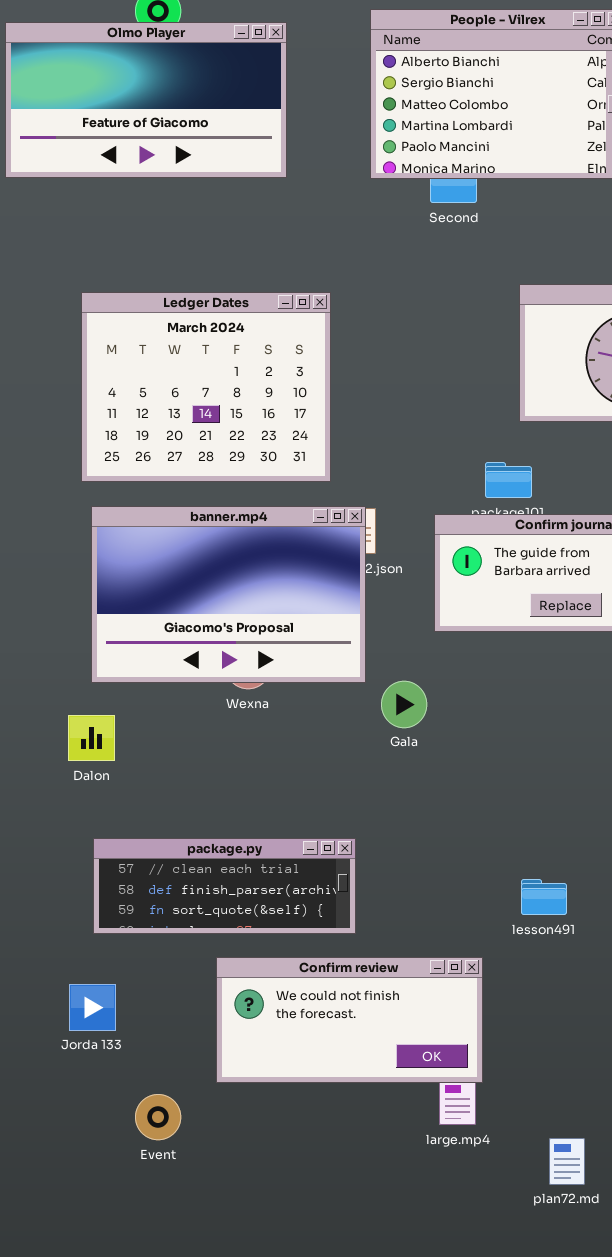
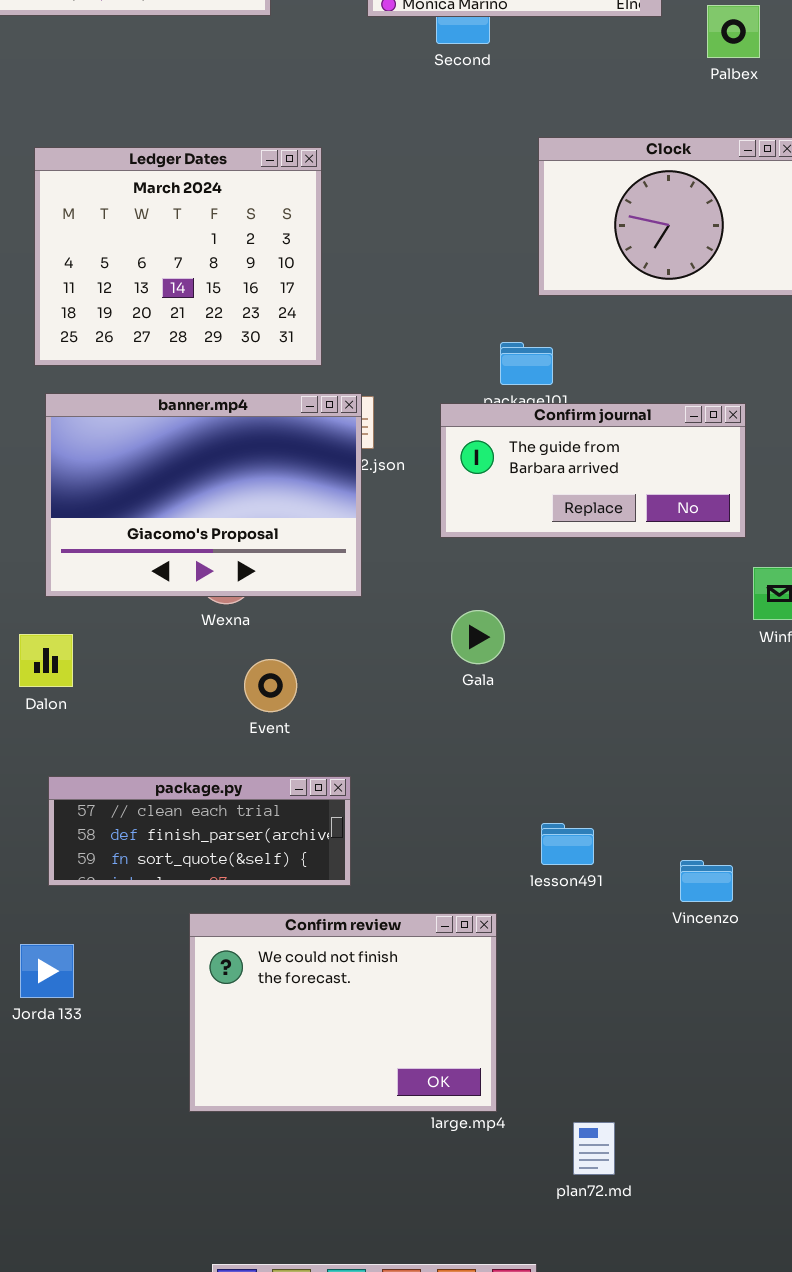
Gala: [381,681,427,728] -> [451,610,505,664], moved
Confirm review: [216,957,483,1083] -> [189,913,497,1112], resized
Event: [135,1094,181,1140] -> [244,659,297,712], moved

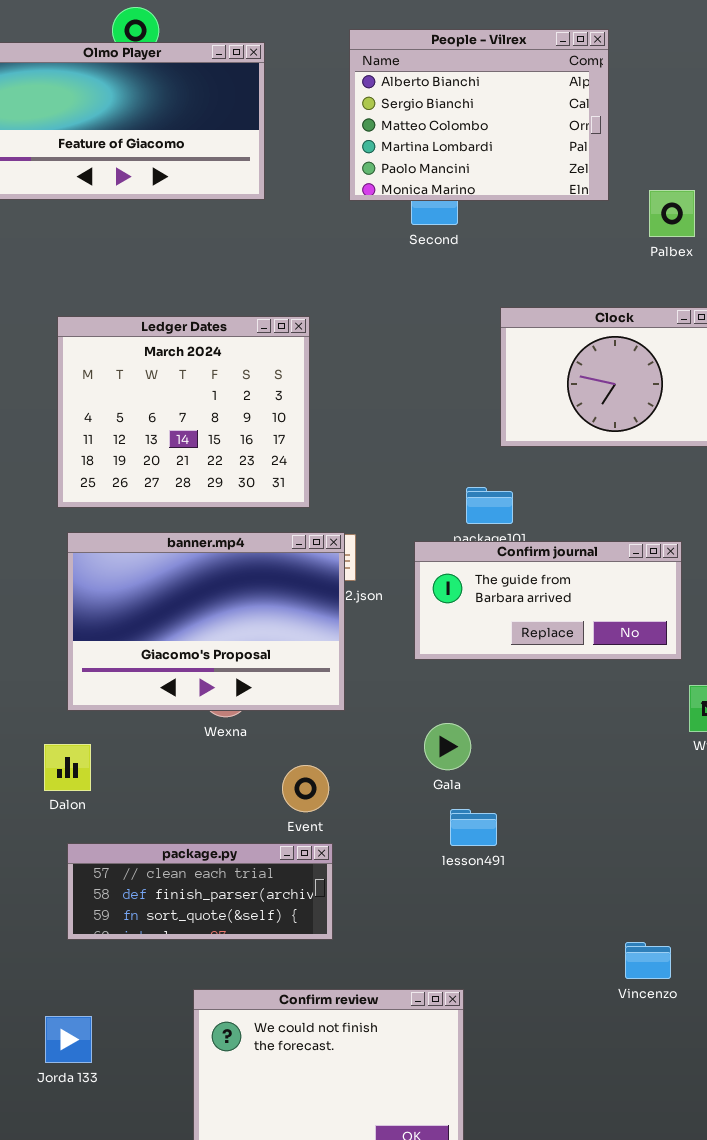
Event: [244,659,297,712] -> [282,765,329,812], moved
package.py: [48,776,351,886] -> [67,843,333,940], moved
lesson491: [541,823,594,865] -> [450,809,497,846], moved

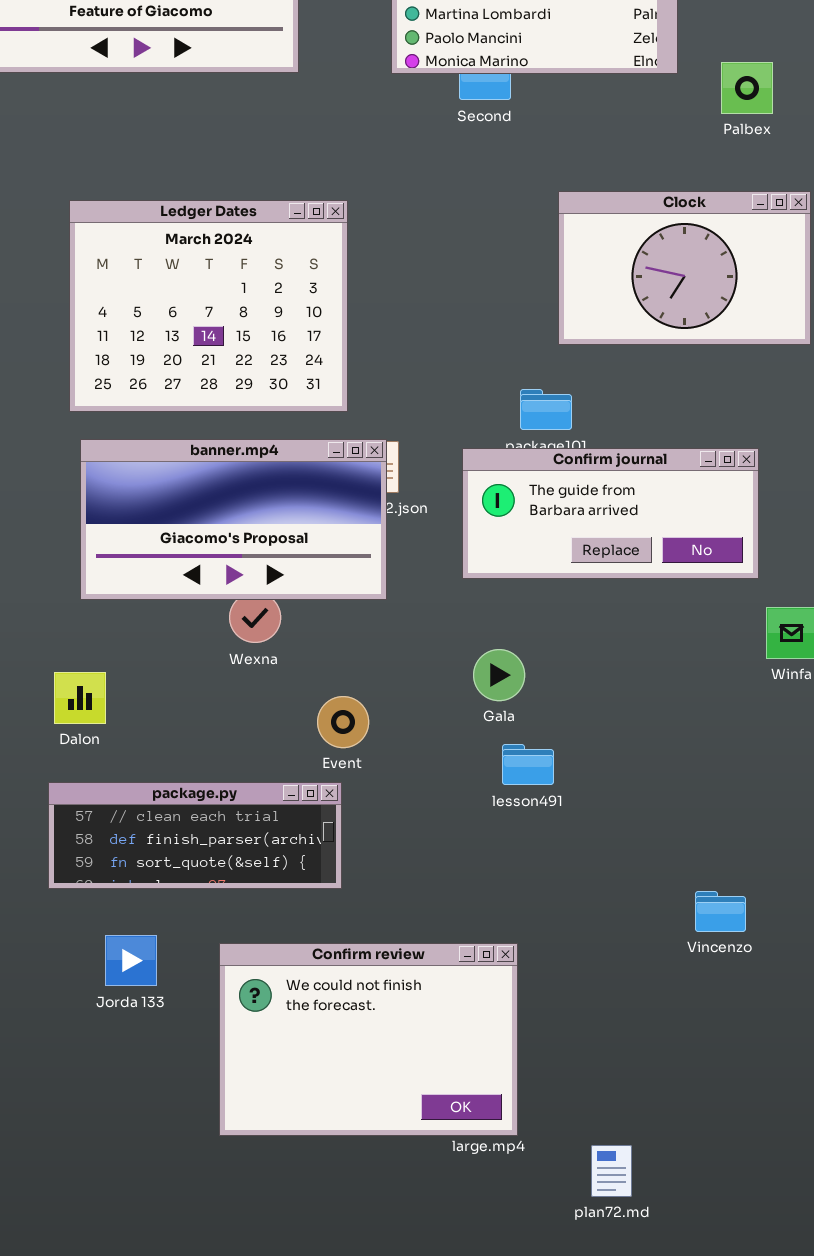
banner.mp4: [67,532,345,711] -> [80,439,387,600], resized
package.py: [67,843,333,940] -> [48,782,342,889], moved
Jorda 133: [45,1016,92,1063] -> [105,935,157,986], moved

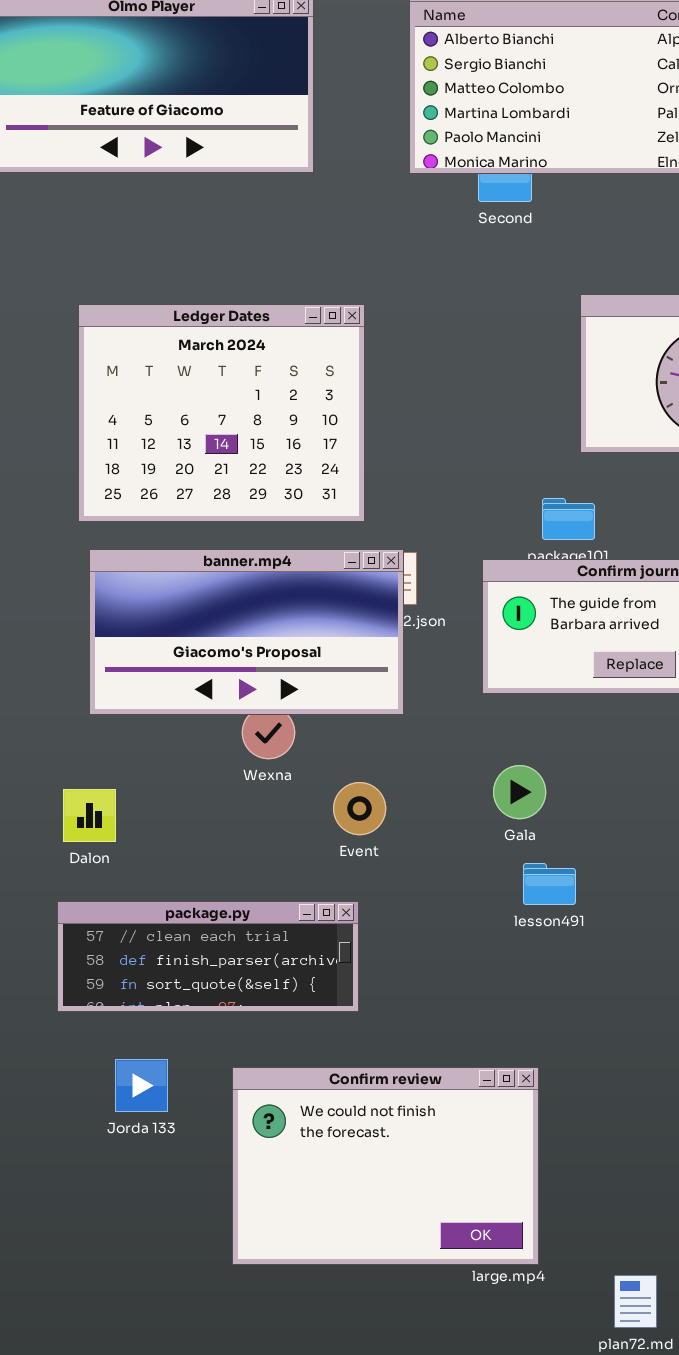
Event: [317,696,369,748] -> [333,782,386,835], moved

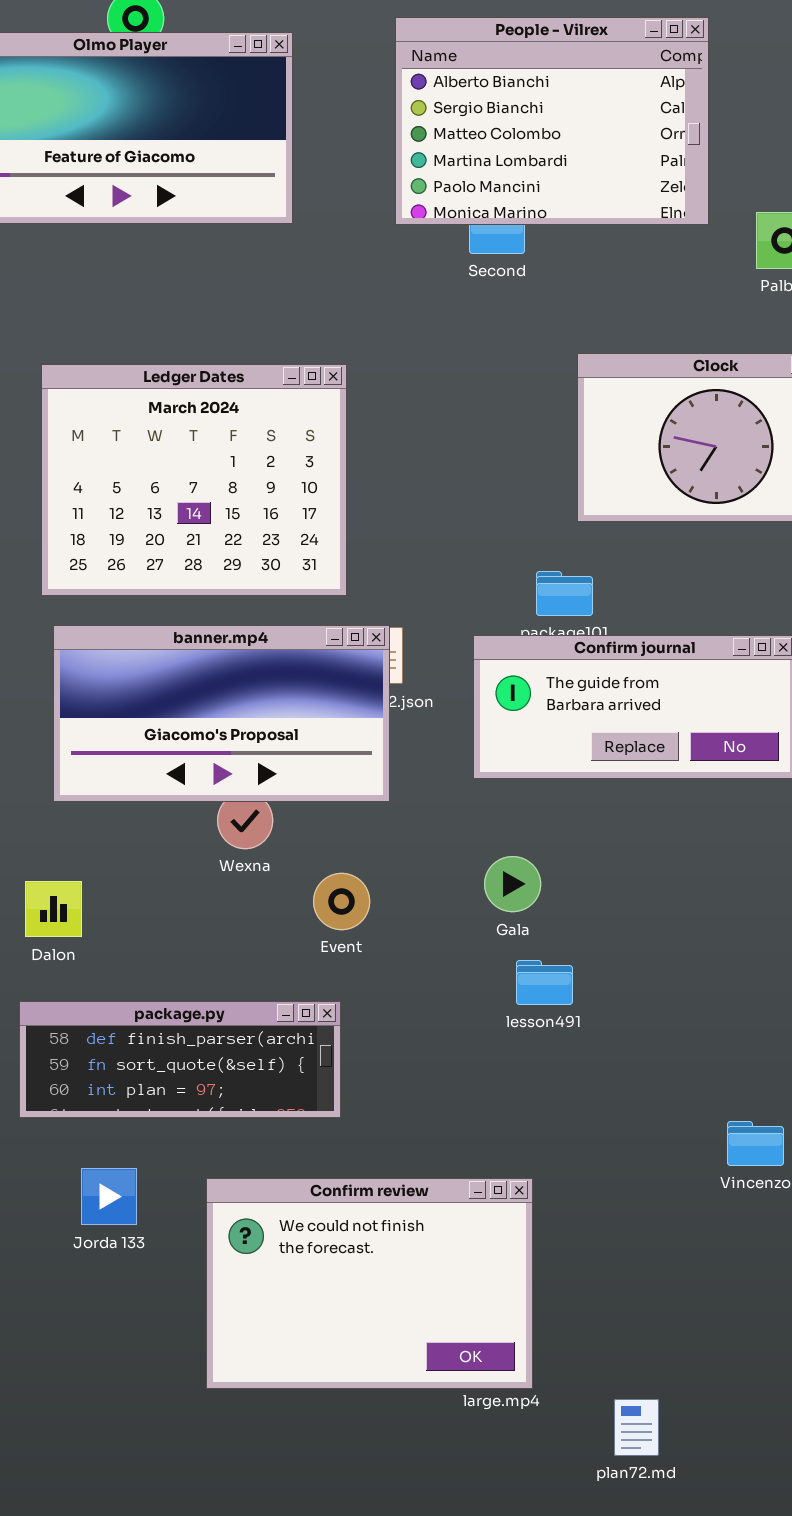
package.py: [57,901,359,1012] -> [19,1001,341,1118], scrolled down 1 row

